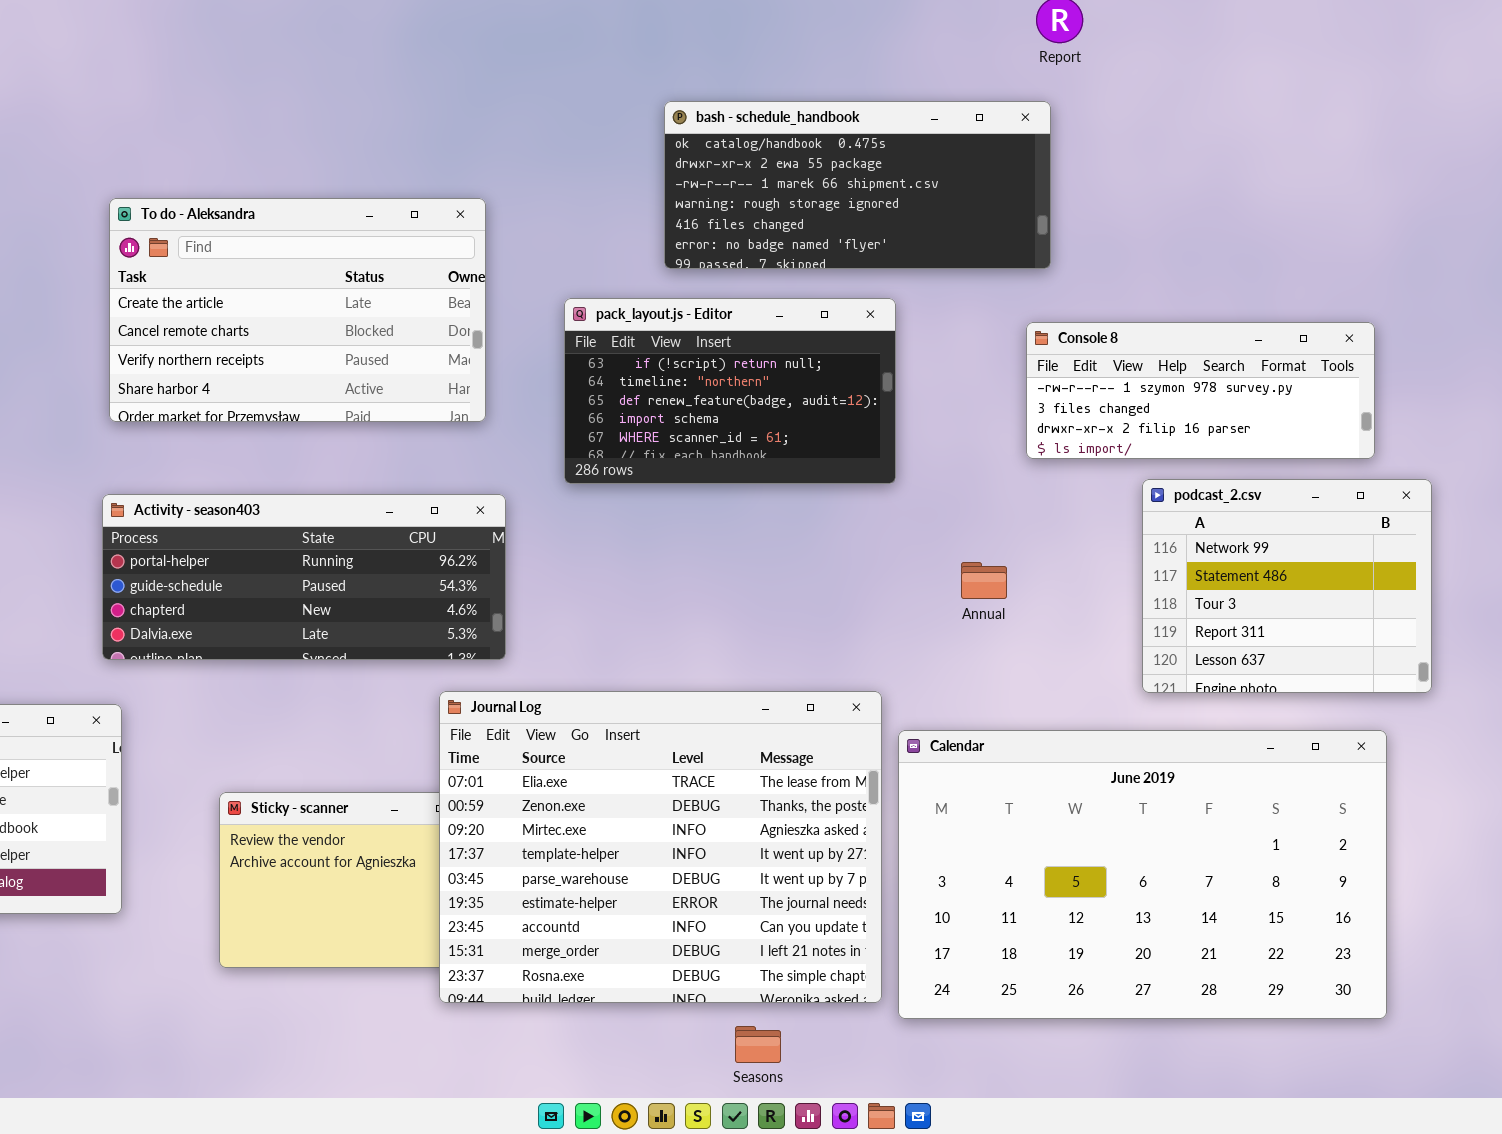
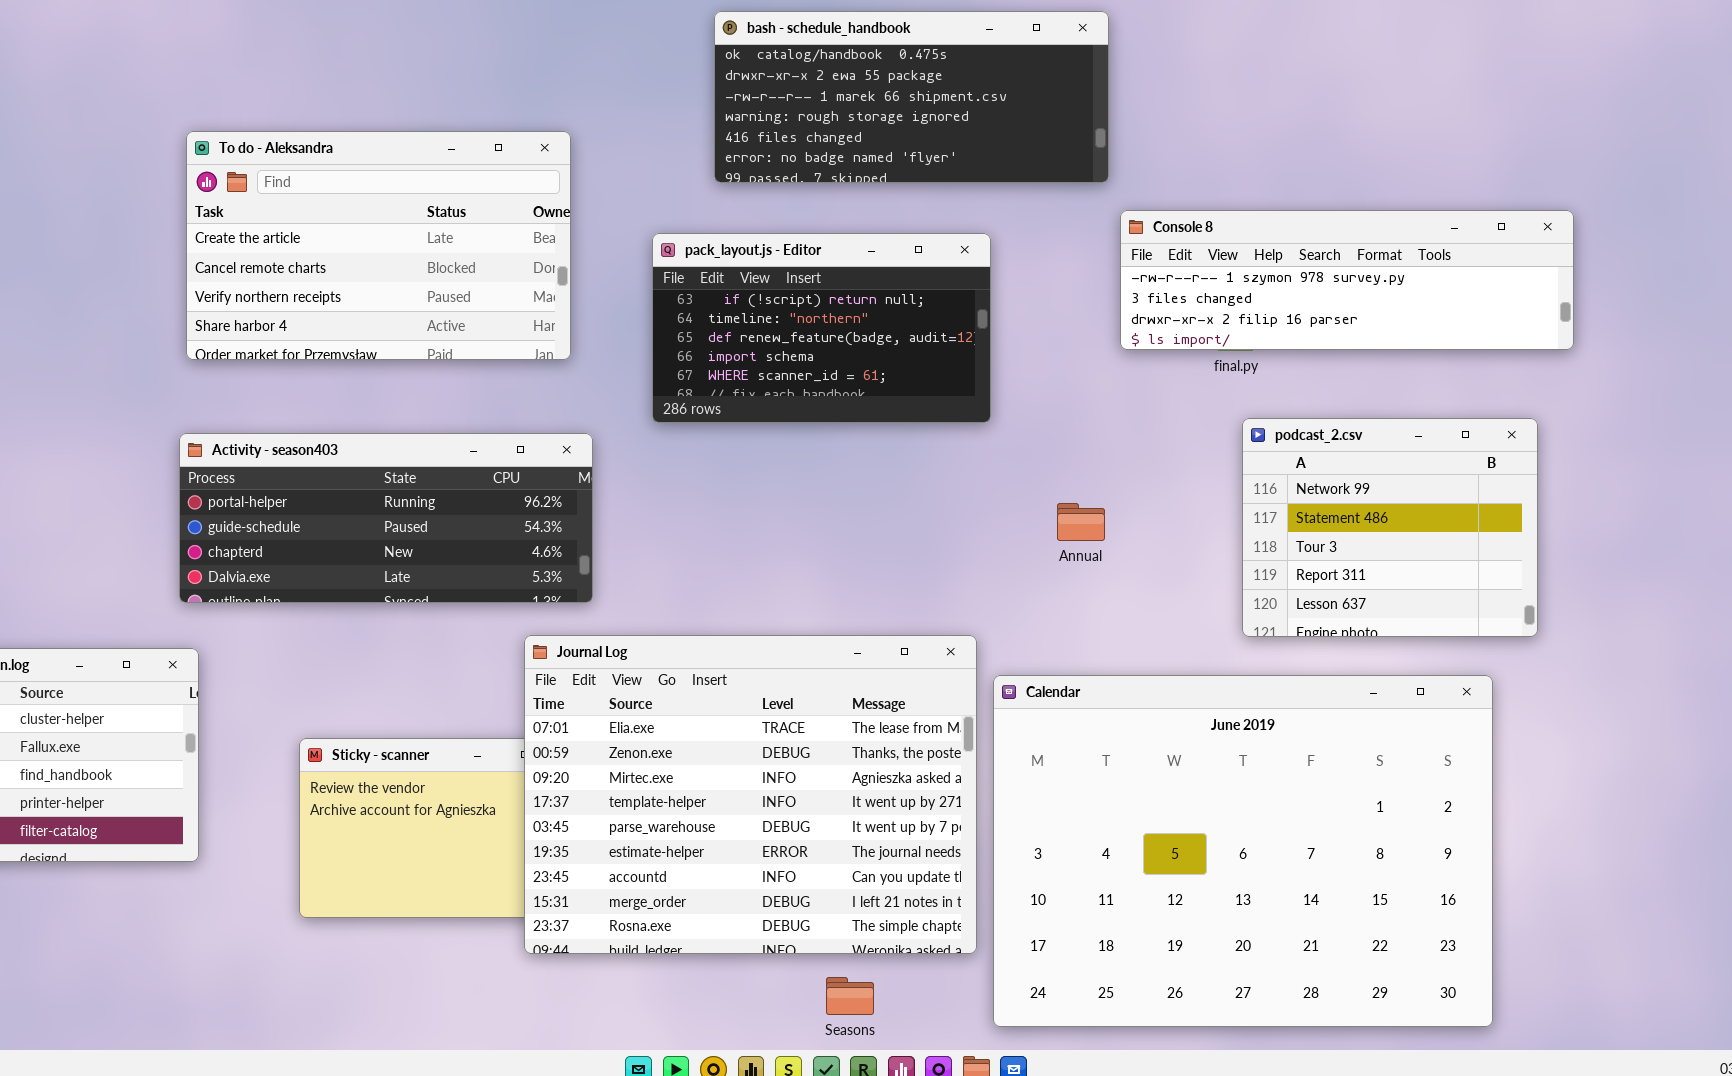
bash - schedule_handbook: [664,101,1051,269] -> [714,11,1109,183], moved
Console 8: [1026,322,1375,459] -> [1120,210,1574,350], moved, resized
Calendar: [898,730,1387,1019] -> [993,675,1493,1027], resized

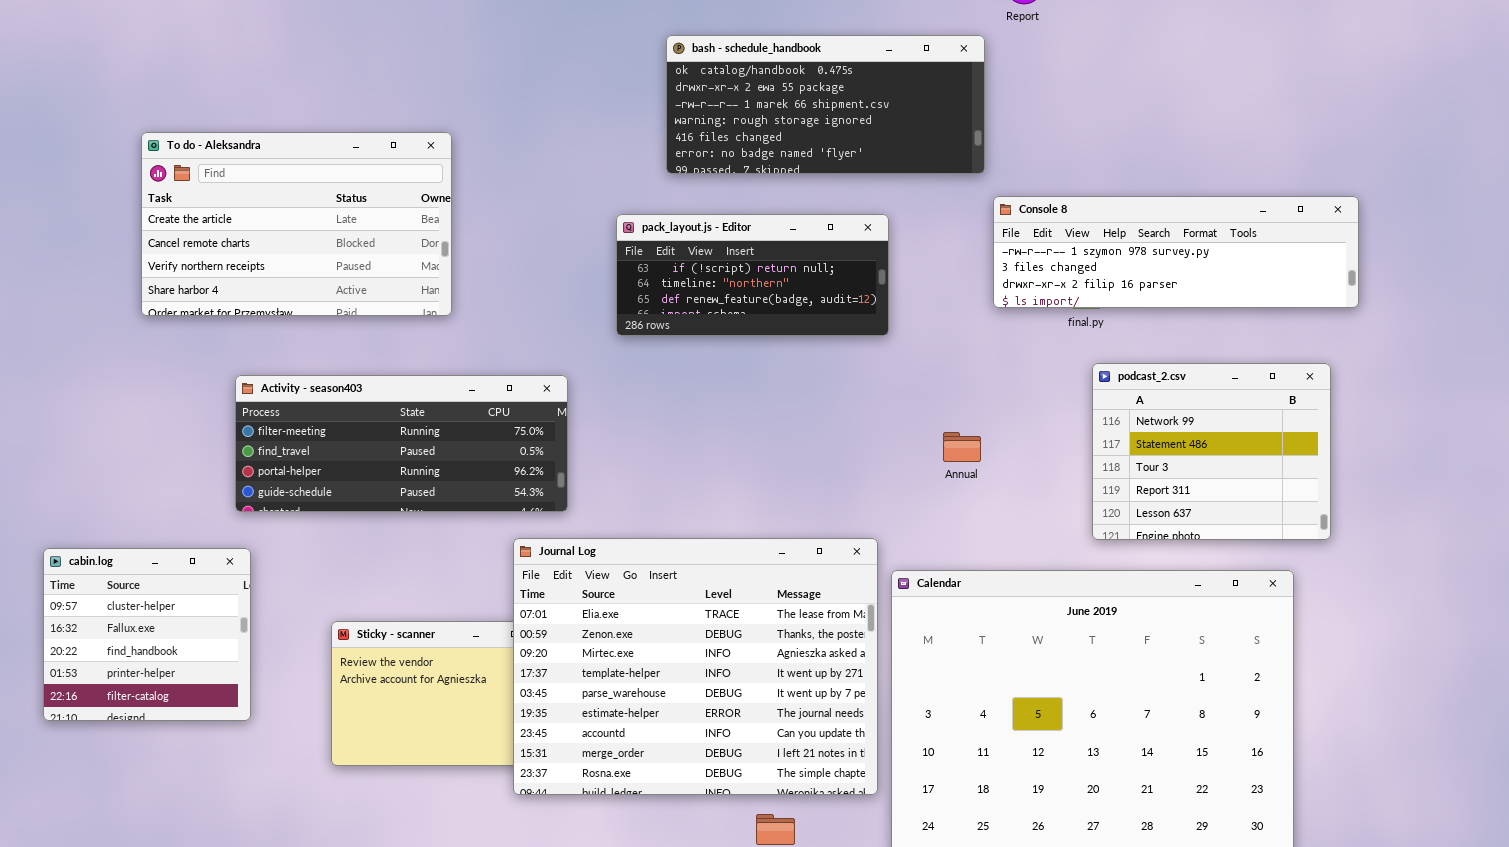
To do - Aleksandra: [186,131,571,360] -> [141,132,452,316], moved
pack_layout.js - Editor: [652,233,991,423] -> [616,214,889,336], resized
Activity - season403: [179,433,593,603] -> [235,375,568,512], scrolled up 2 rows

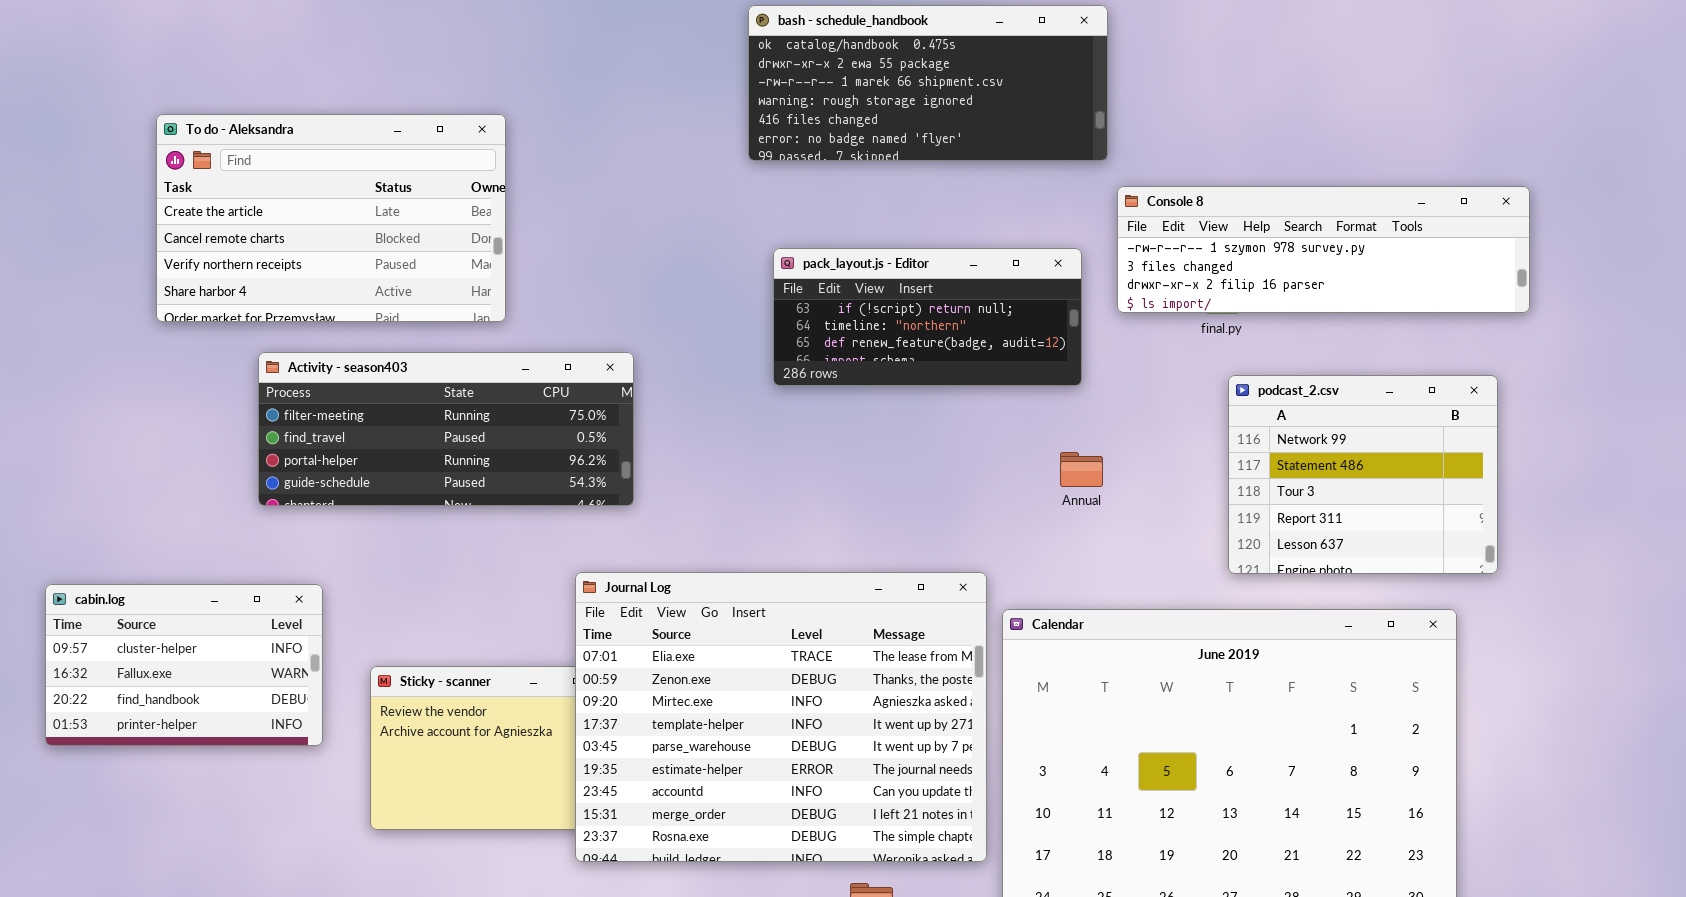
pack_layout.js - Editor: [616,214,889,336] -> [773,248,1082,386], moved
Activity - season403: [235,375,568,512] -> [258,352,634,506], moved
cabin.log: [43,548,251,721] -> [45,584,323,746], resized

